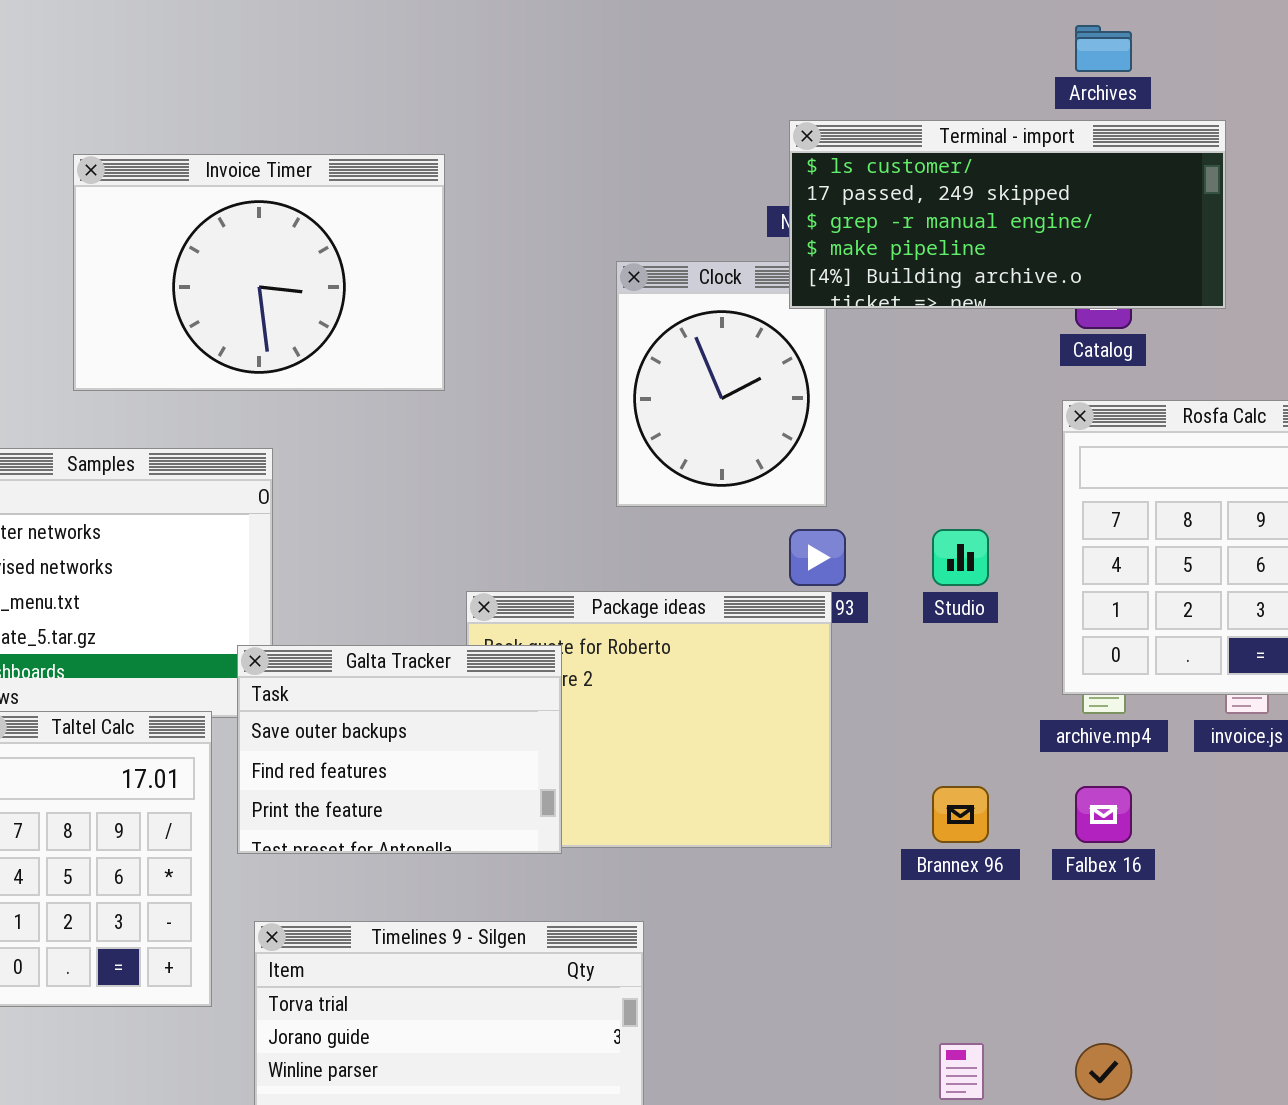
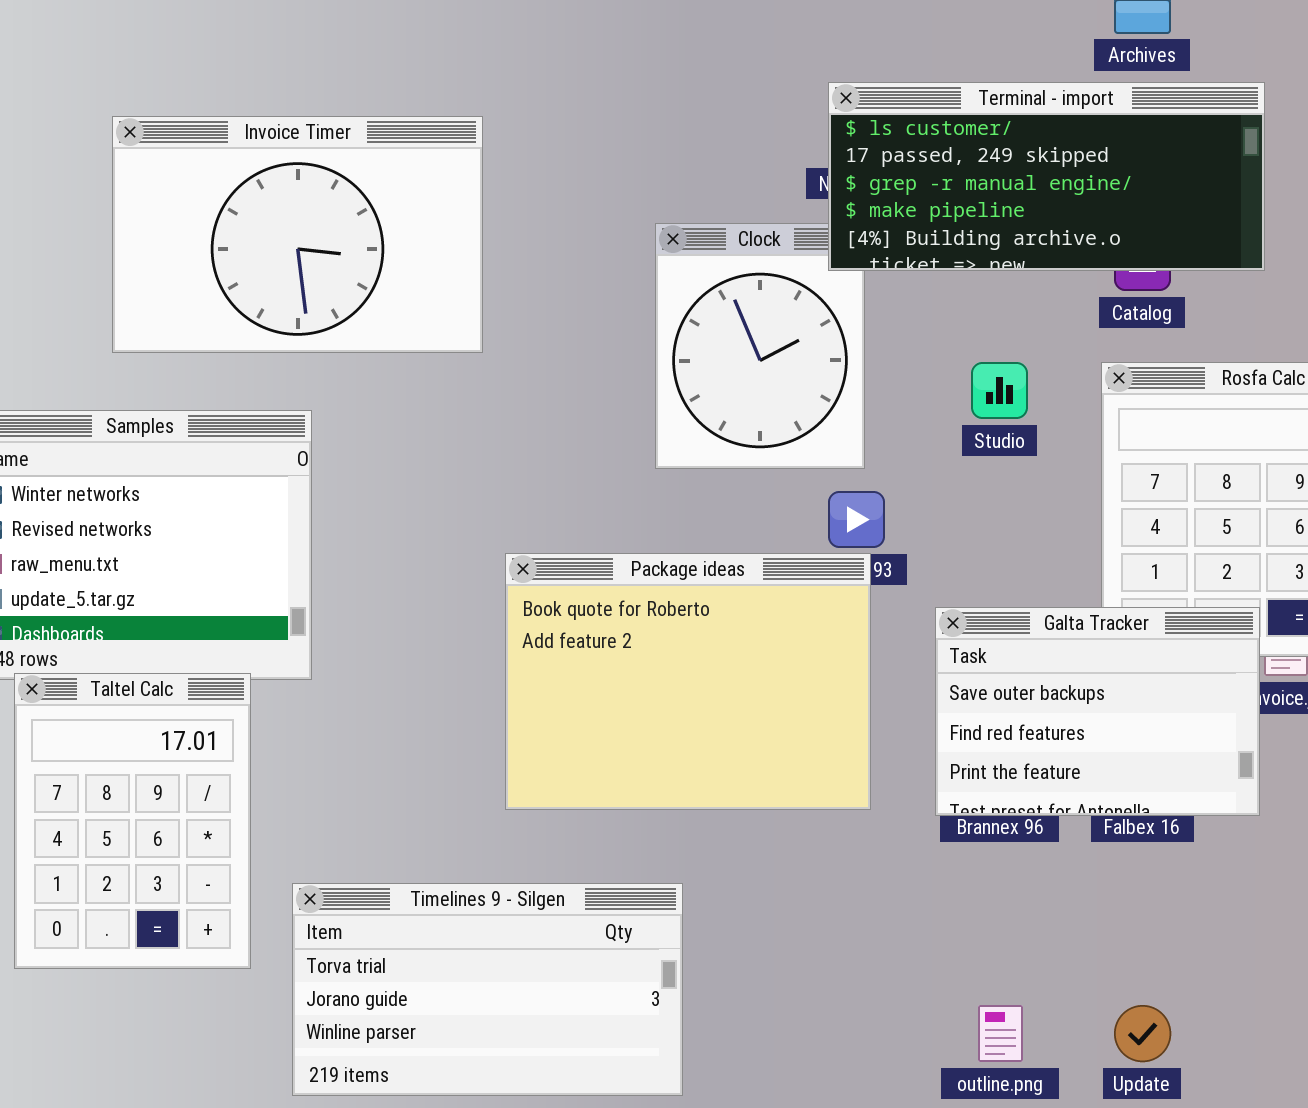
Studio: [932,529,989,586] -> [971,362,1028,419], moved
Galta Tracker: [237,645,562,854] -> [935,607,1260,816], moved

